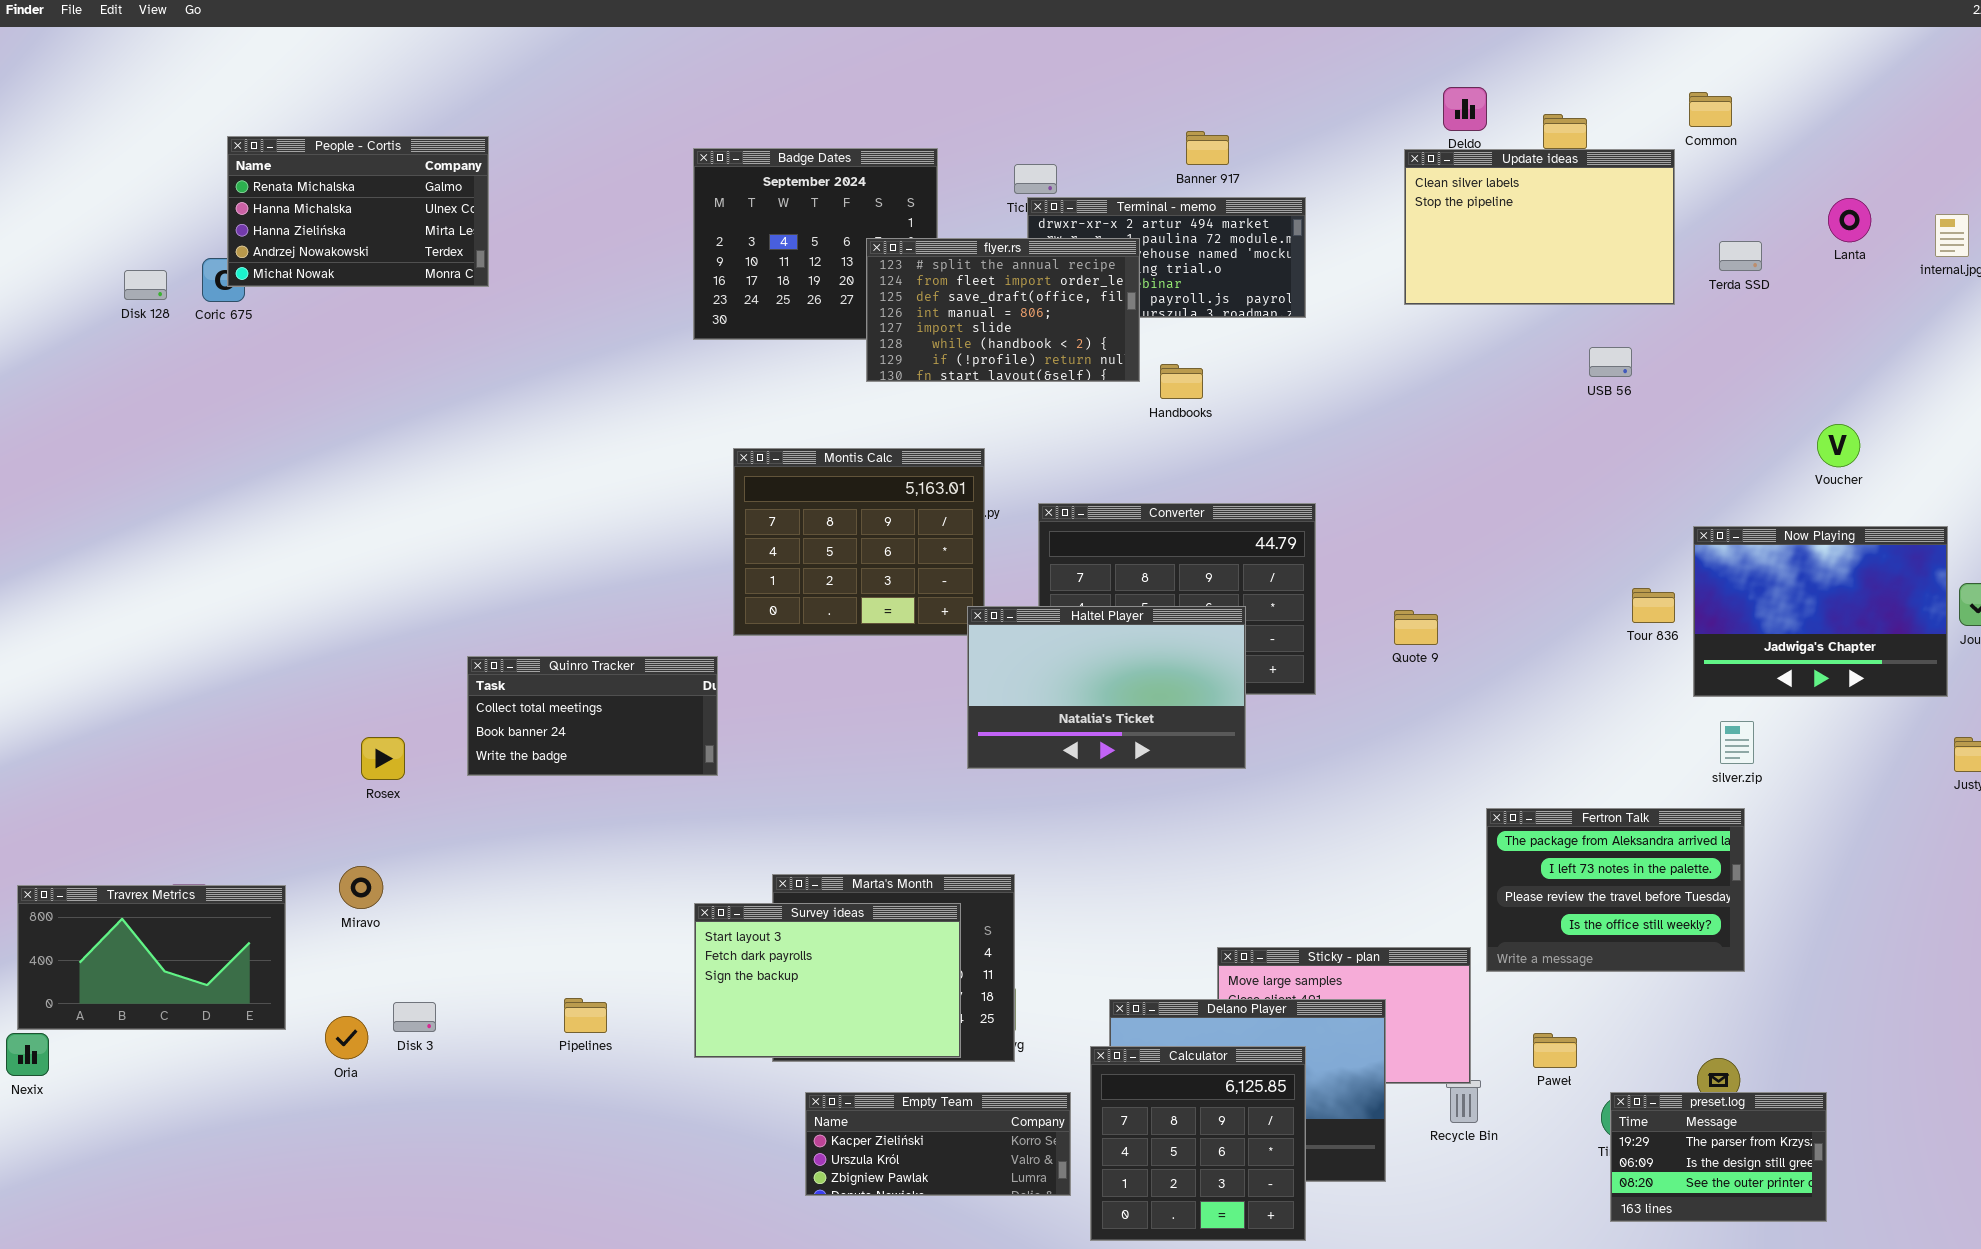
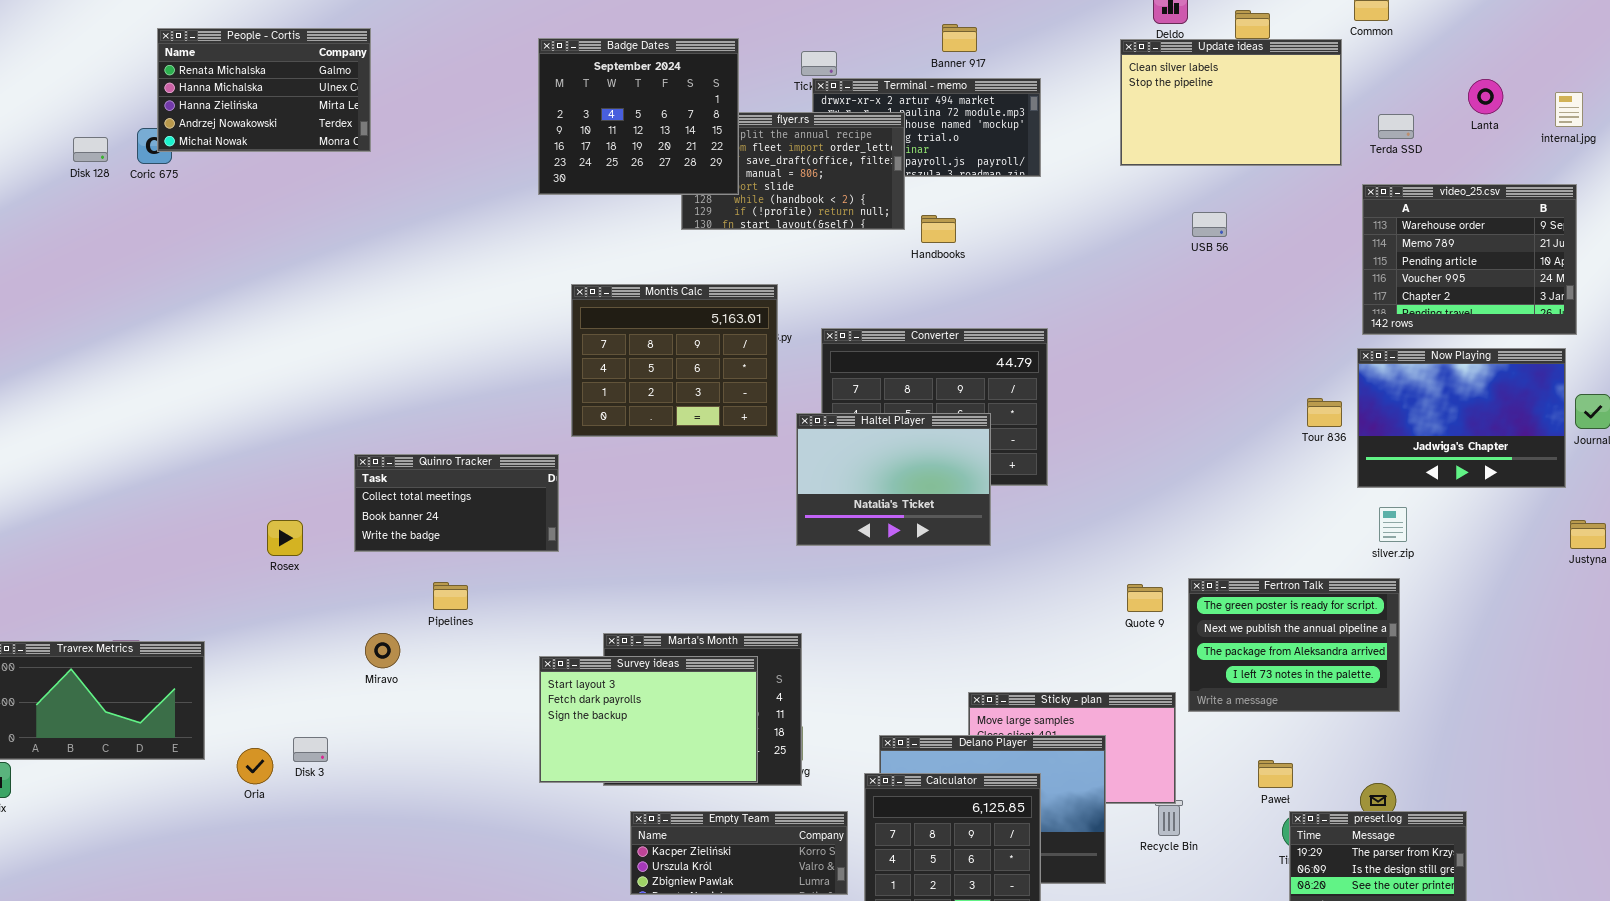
Badge Dates: [693,148,938,340] -> [538,38,739,195], raised
video_25.csv: none -> [1362,184,1577,335], opened
USB 56: [1589,347,1632,377] -> [1192,212,1227,237], moved
Haltel Player: [967,606,1246,769] -> [796,413,991,546], resized
Quote 9: [1394,610,1438,645] -> [1127,584,1163,612], moved
Fertron Talk: [1486,808,1745,972] -> [1188,578,1400,712], scrolled up 2 rows
Miravo: [339,866,383,909] -> [365,633,400,668], moved
Pipelines: [564,998,607,1033] -> [433,582,468,610], moved
Paweł: [1533,1033,1577,1068] -> [1258,760,1293,788], moved

